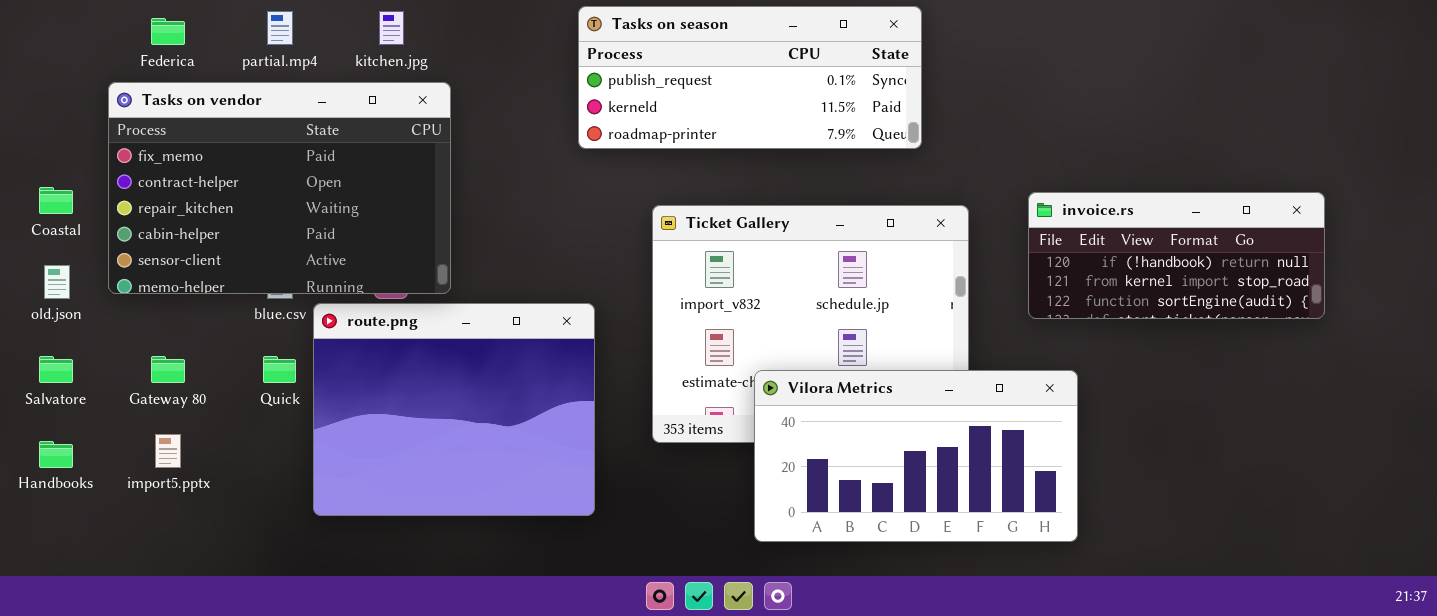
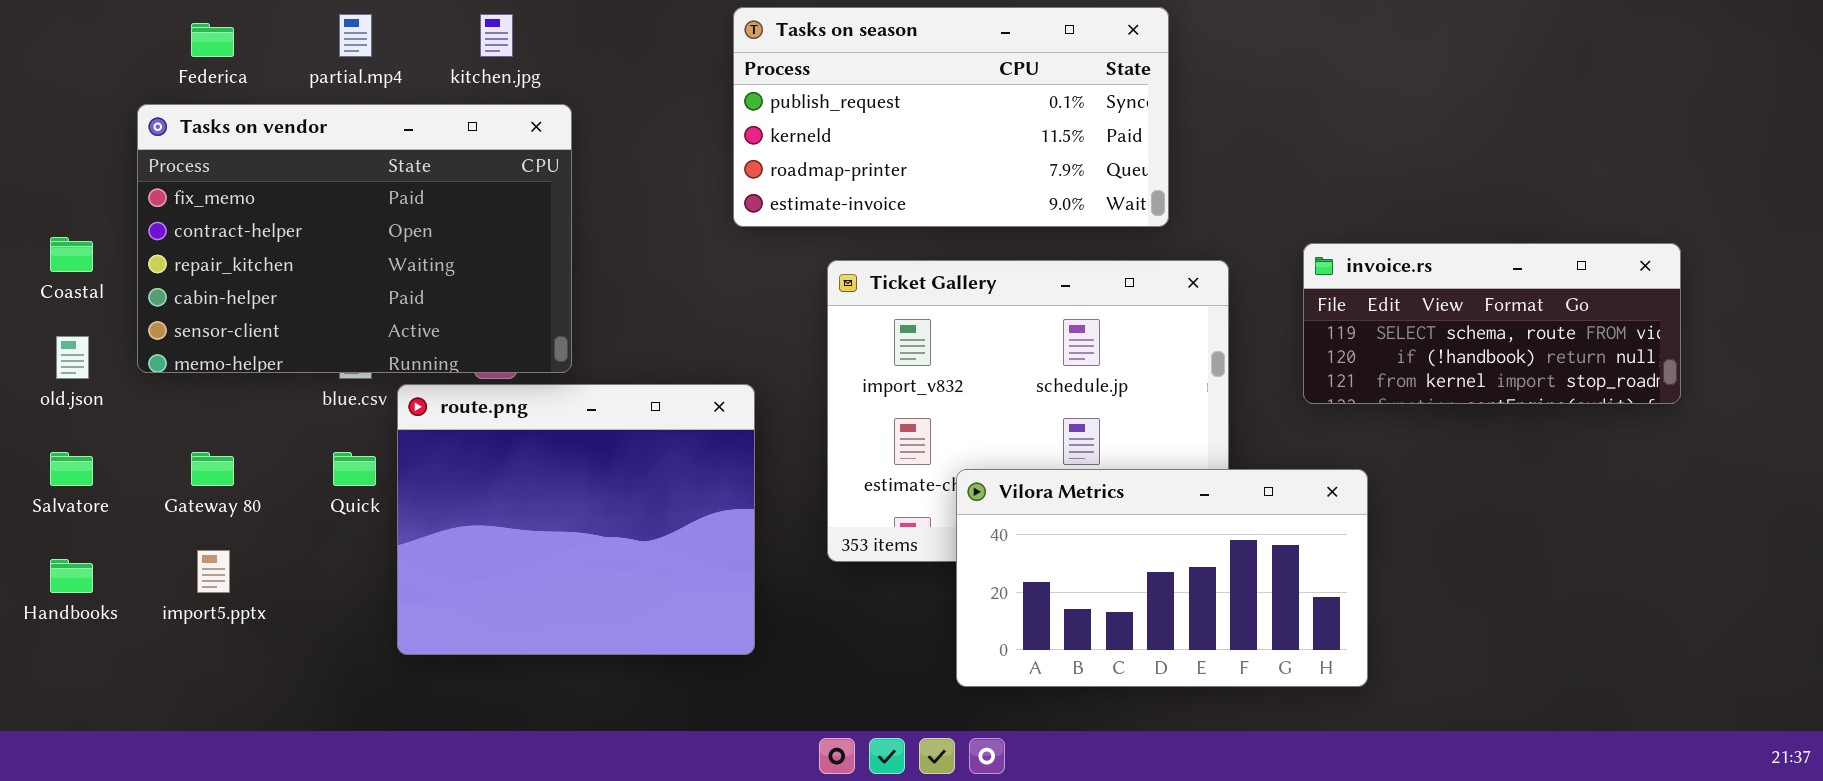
Tasks on season: [578,6,922,149] -> [733,7,1169,227], resized
invoice.rs: [1028,192,1325,319] -> [1303,243,1681,404], scrolled up 1 row

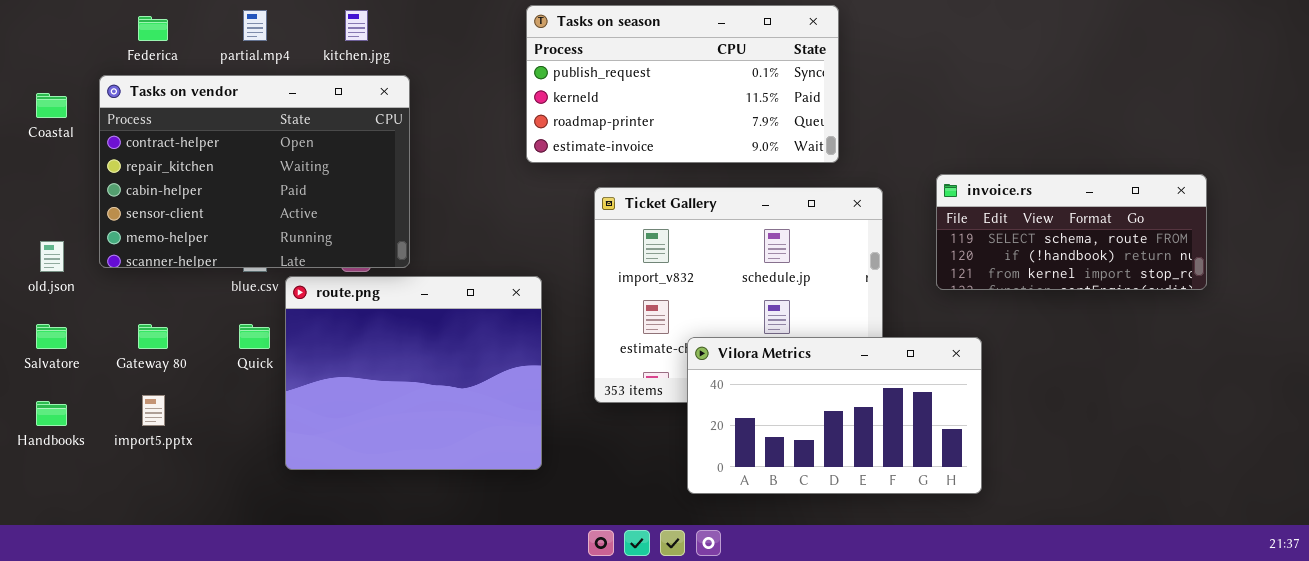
Tasks on vendor: [137,104,572,373] -> [99,75,410,268], scrolled down 1 row
Coastal: [50,237,93,272] -> [36,93,67,118], moved

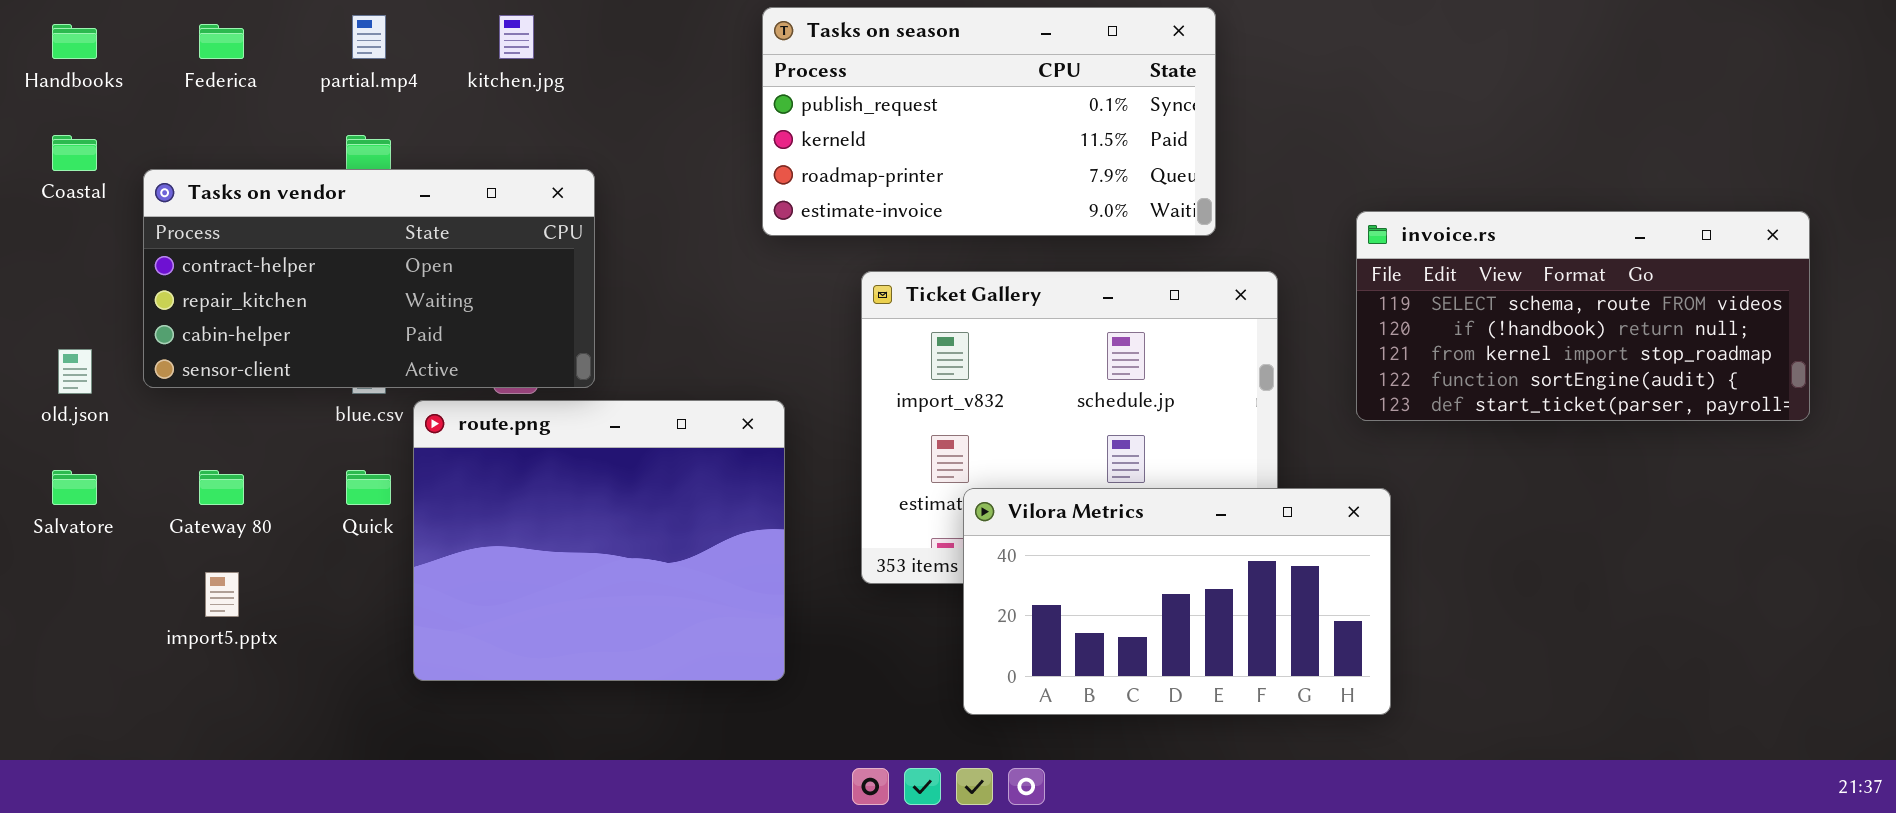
Tasks on vendor: [99,75,410,268] -> [143,169,595,388], resized
invoice.rs: [936,174,1207,290] -> [1356,211,1810,421], resized
Vilora Metrics: [687,337,982,494] -> [963,488,1391,715], moved
Handbooks: [36,401,67,426] -> [52,24,97,59], moved

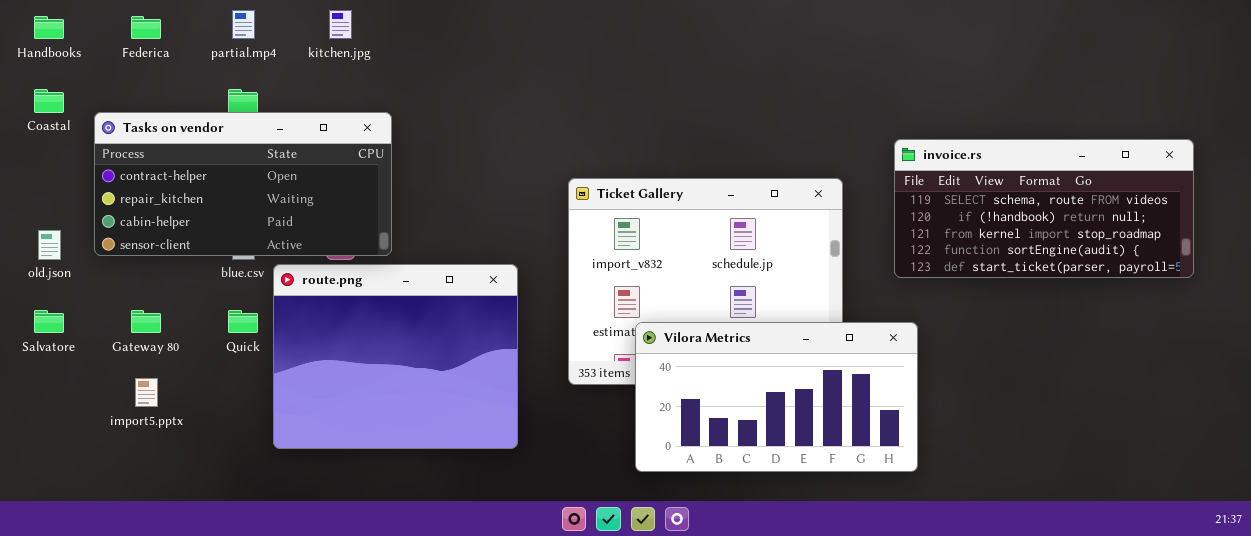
Tasks on season: [762,7,1216,236] -> none, closed

